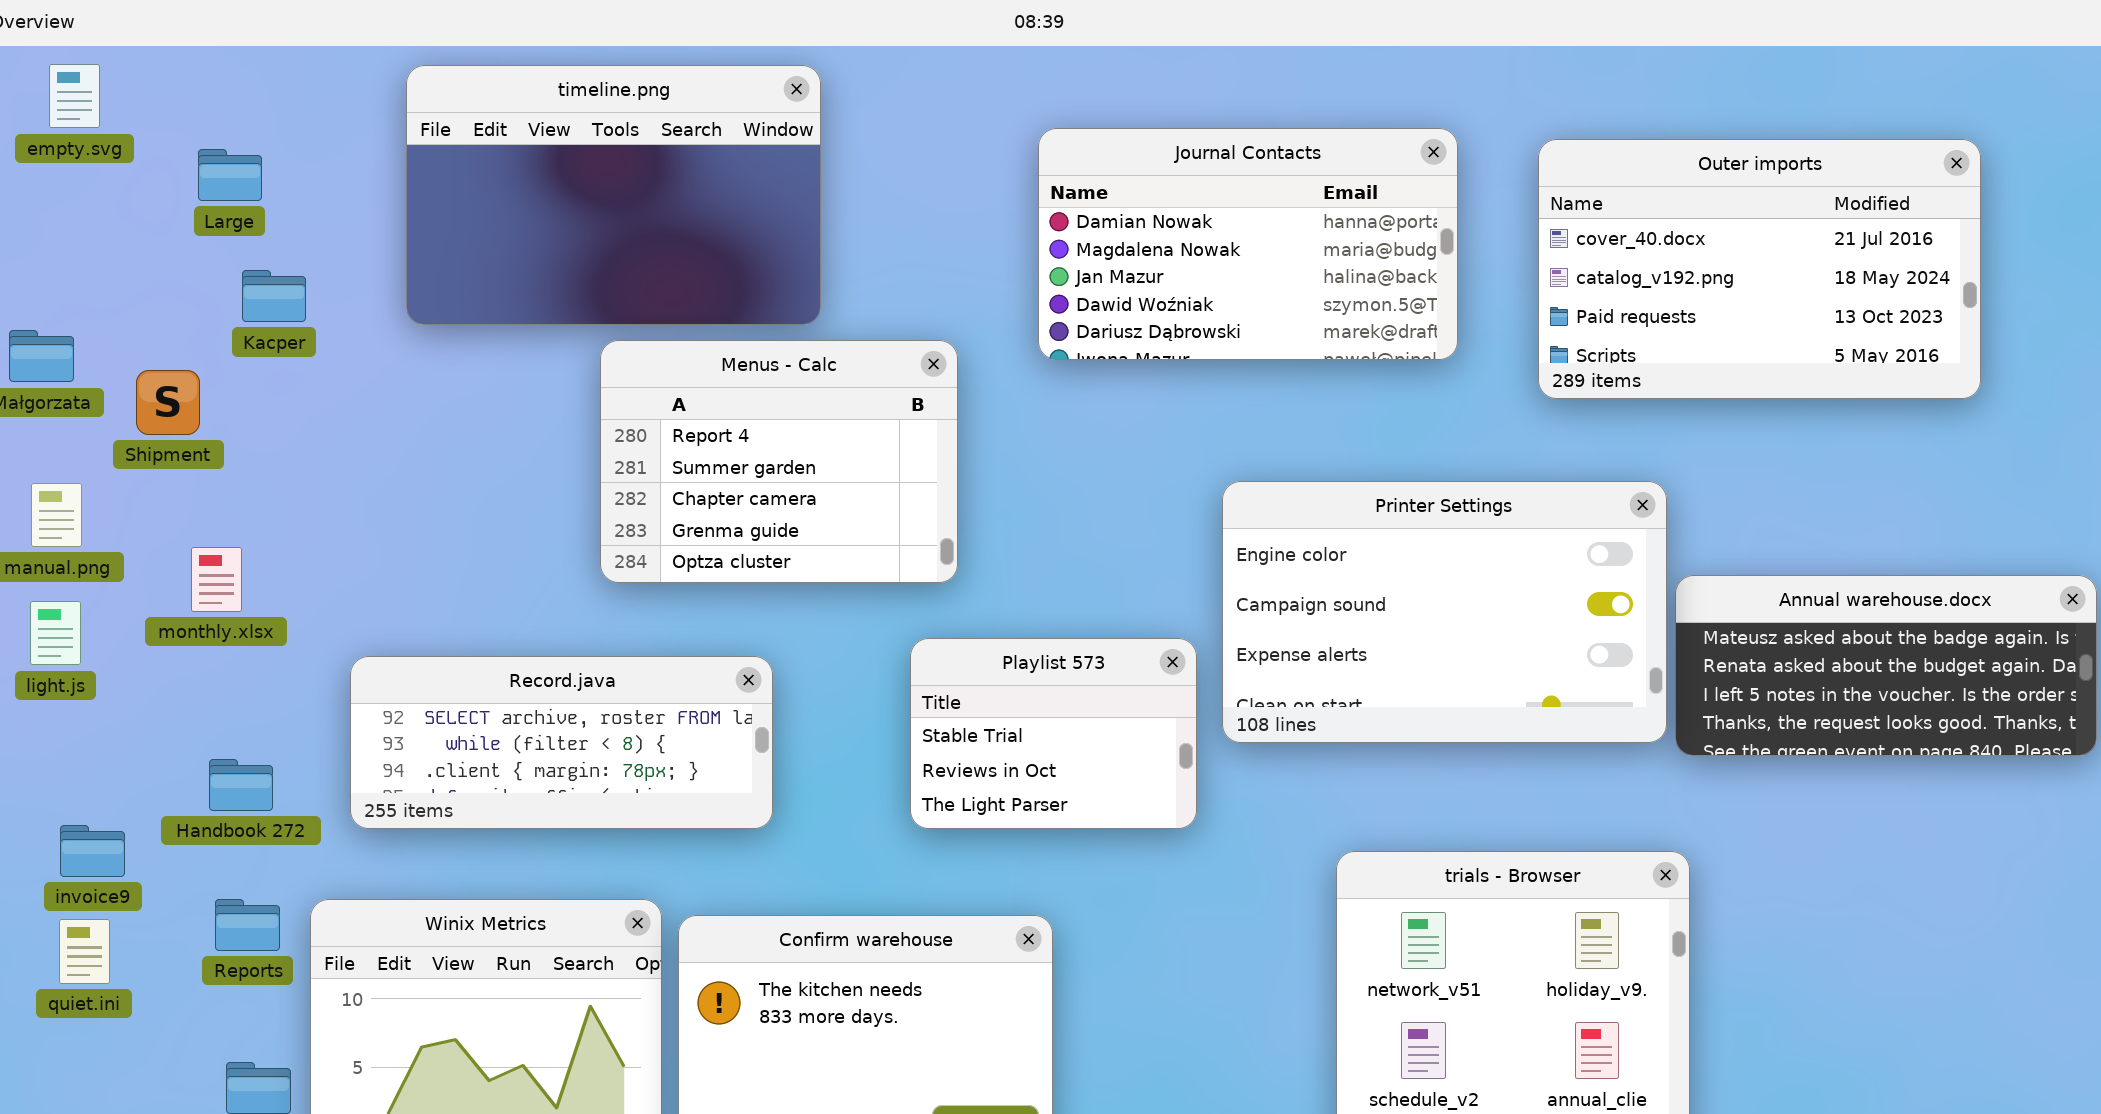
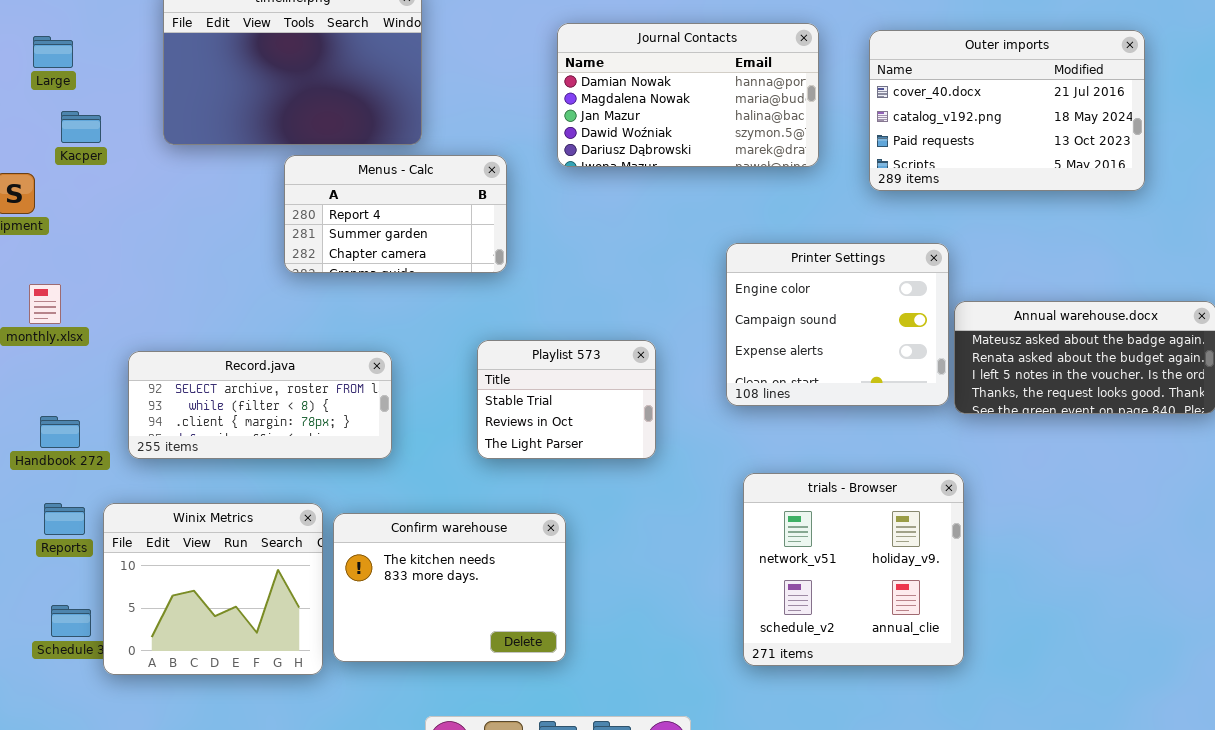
Menus - Calc: [600,340,958,583] -> [284,155,507,273], resized
Printer Settings: [1222,481,1667,743] -> [726,243,949,406], resized

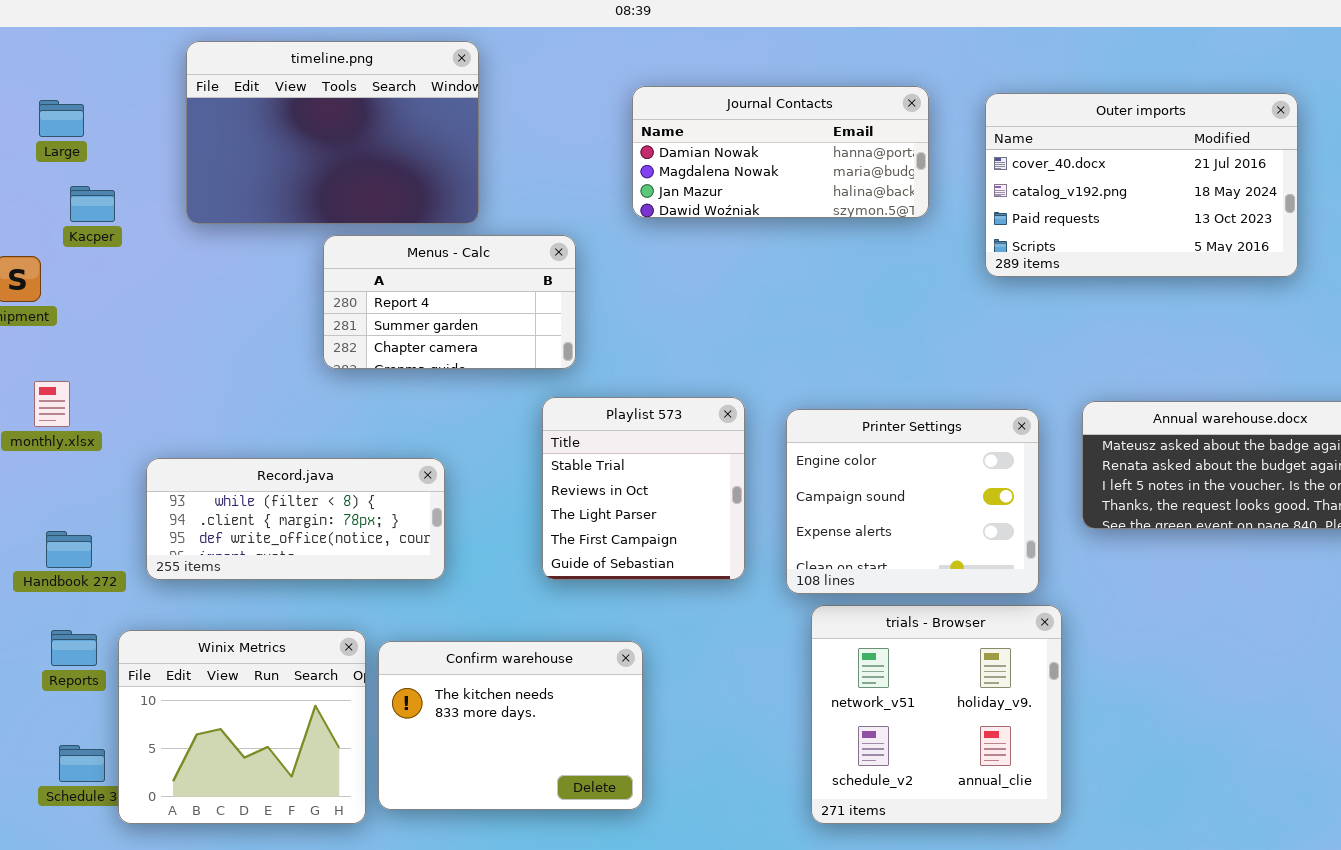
Journal Contacts: [557,23,819,167] -> [632,86,929,218], resized
Printer Settings: [726,243,949,406] -> [786,409,1039,594], moved
Playlist 573: [477,340,656,459] -> [542,397,745,580], resized
Record.java: [128,351,392,459] -> [146,458,445,580], scrolled down 1 row
trials - Browser: [743,473,964,666] -> [811,605,1062,824], moved

